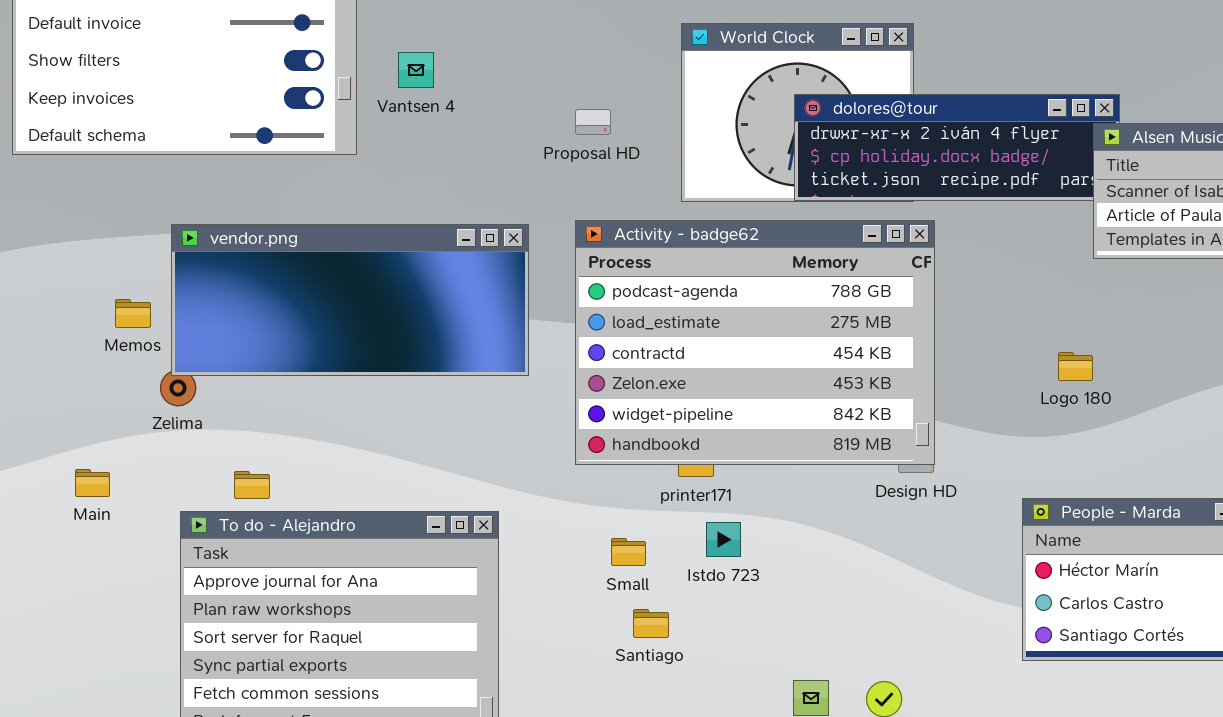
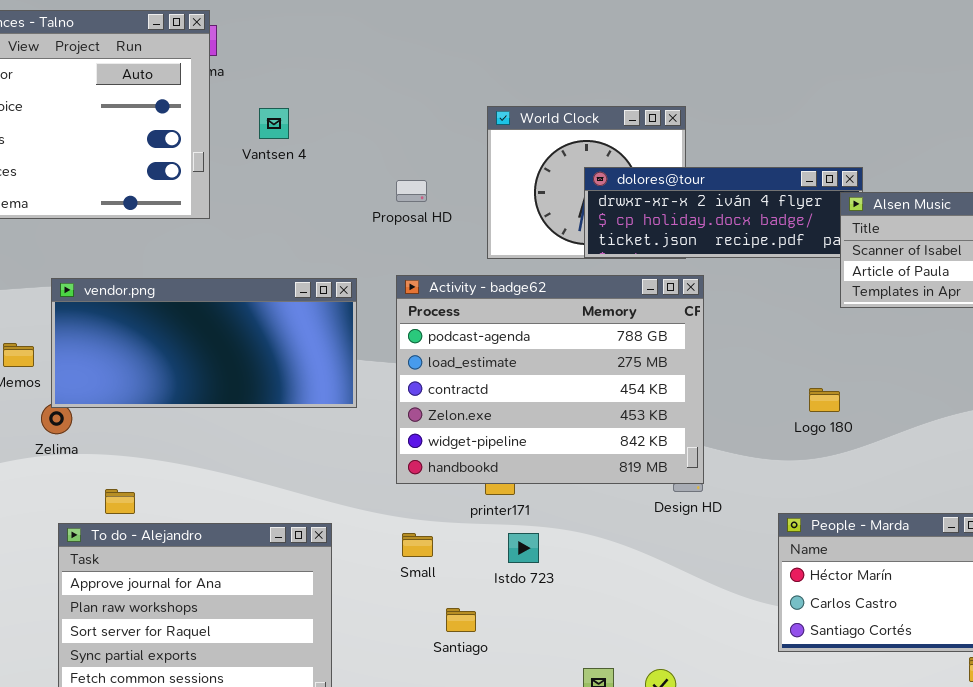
Vantsen 4: [398,52,434,88] -> [259,108,289,139], moved
Small: [611,538,646,566] -> [402,533,433,557], moved

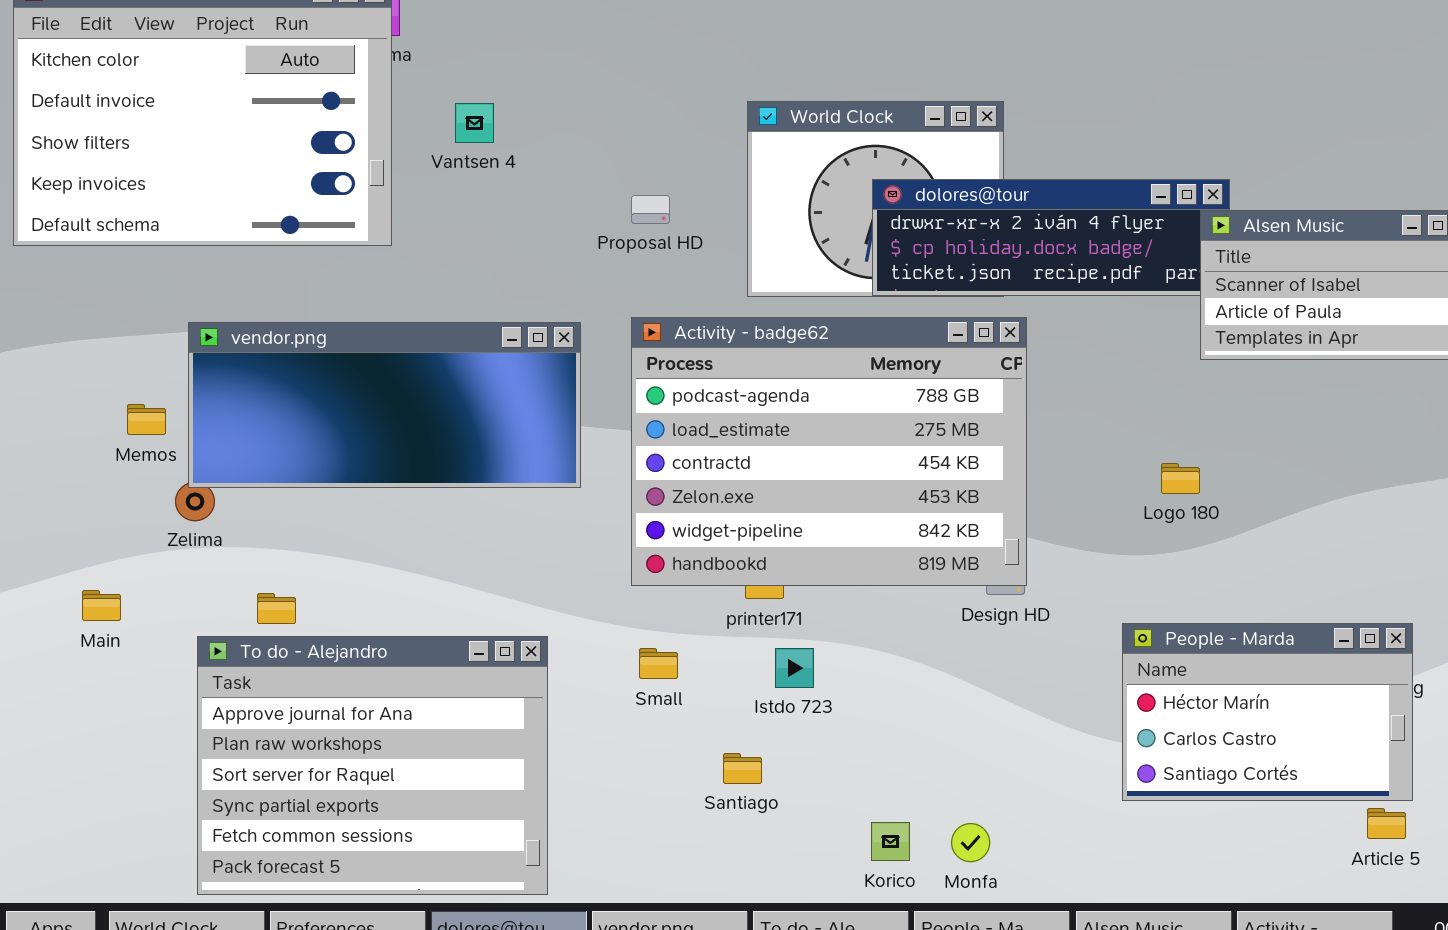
Santiago: [446,608,476,632] -> [723,753,762,784], moved

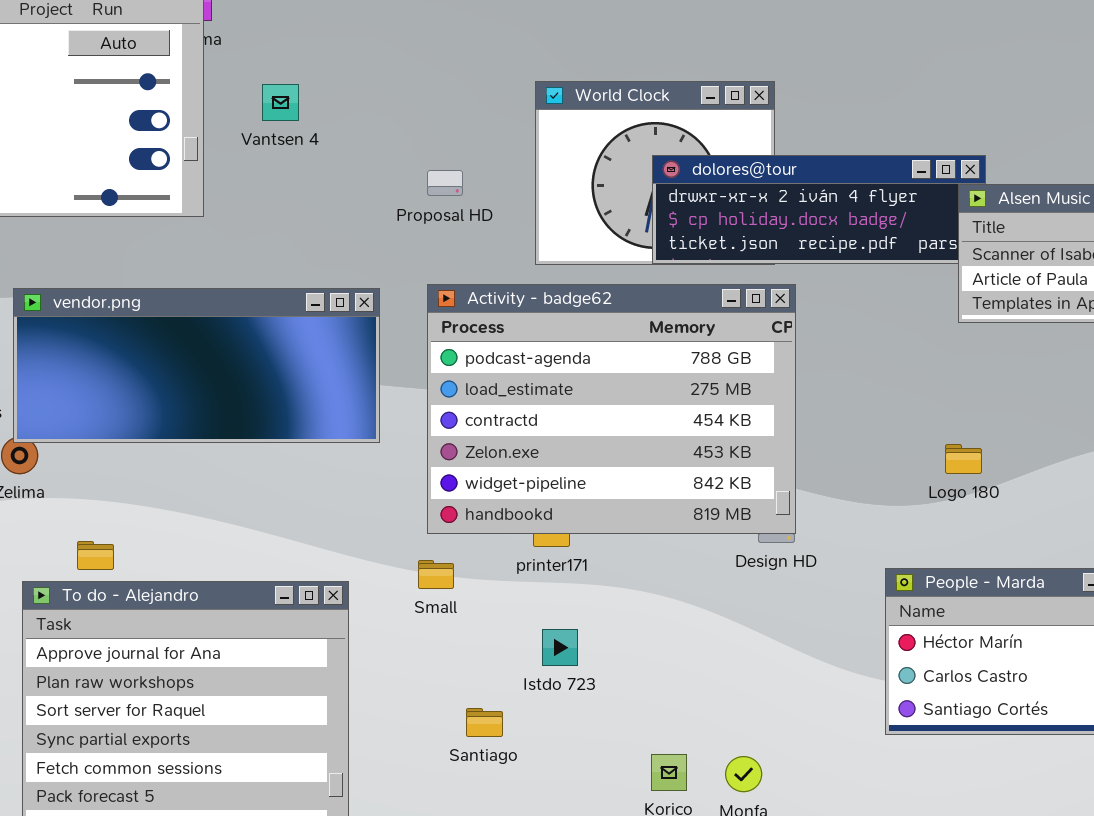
Logo 180: [1161,463,1200,494] -> [945,444,982,474], moved
Small: [639,648,678,679] -> [418,560,454,589], moved
Istdo 723: [775,648,814,688] -> [542,629,578,666], moved
Santiago: [723,753,762,784] -> [466,708,503,737], moved

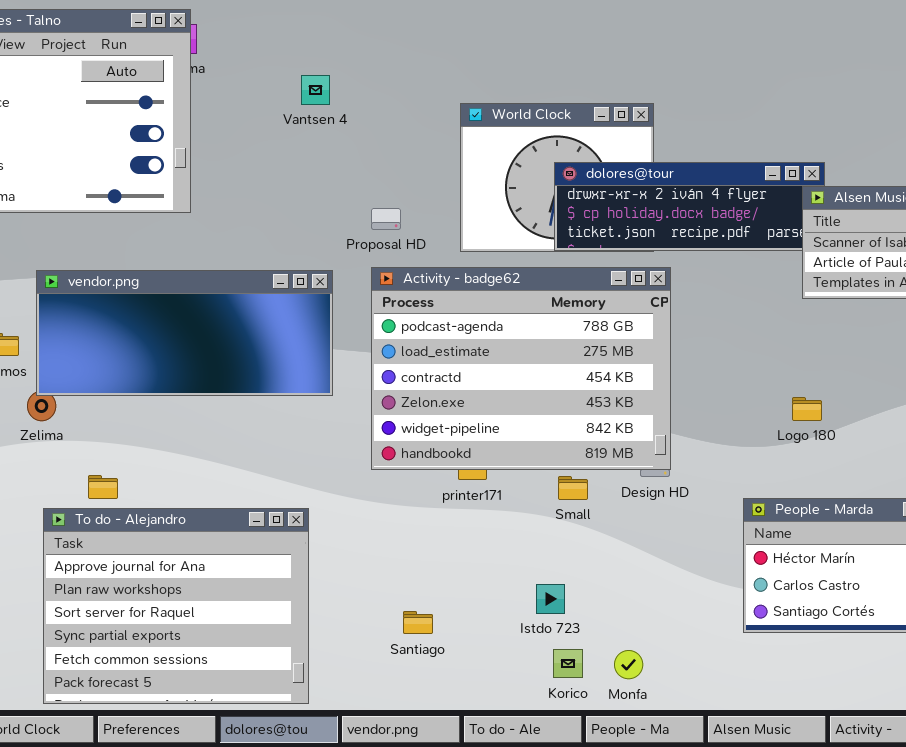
Vantsen 4: [262,84,299,121] -> [301,75,330,105], moved
Proposal HD: [427,170,463,196] -> [371,208,401,230], moved
Small: [418,560,454,589] -> [558,476,588,500], moved
Istdo 723: [542,629,578,666] -> [536,584,565,614], moved

